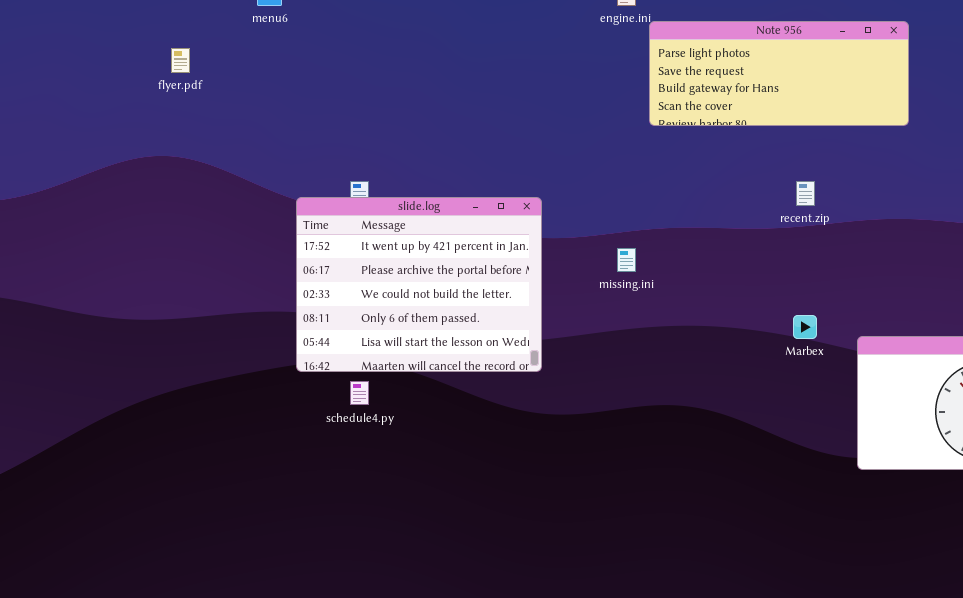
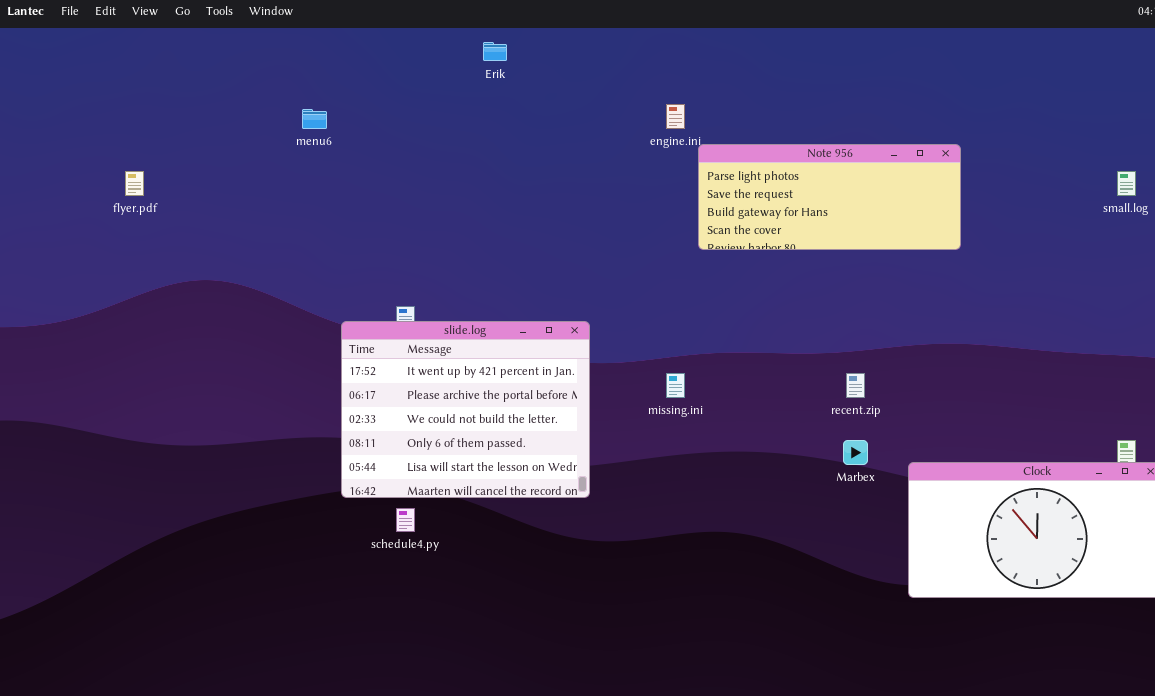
flyer.pdf: [171,48,190,73] -> [125,171,144,196], moved
recent.zip: [796,181,815,206] -> [846,373,865,398], moved

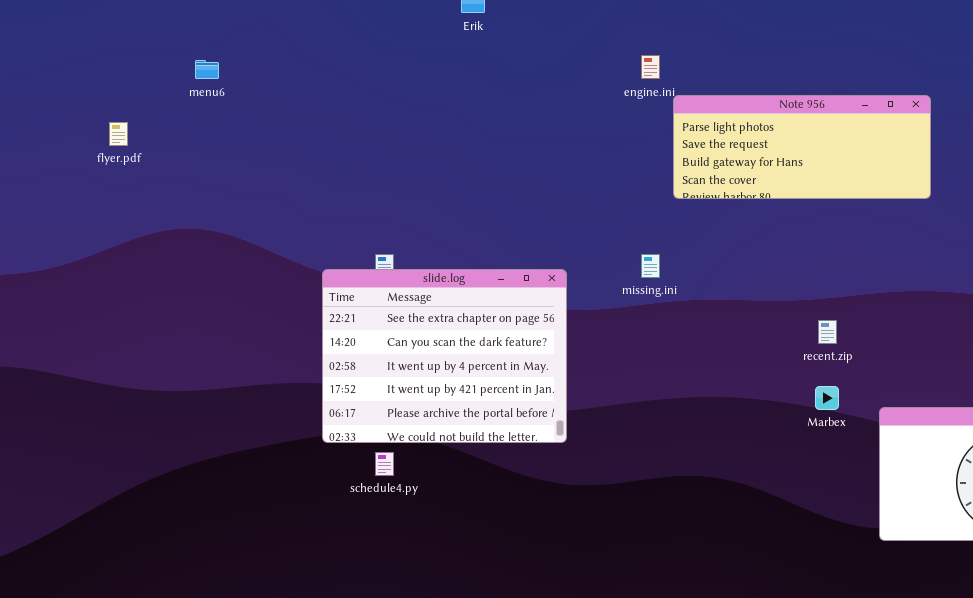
menu6: [302,109,327,129] -> [195,60,219,79], moved
slide.log: [341,321,590,498] -> [322,269,567,443], scrolled up 3 rows
missing.ini: [666,373,685,398] -> [641,254,660,278], moved

